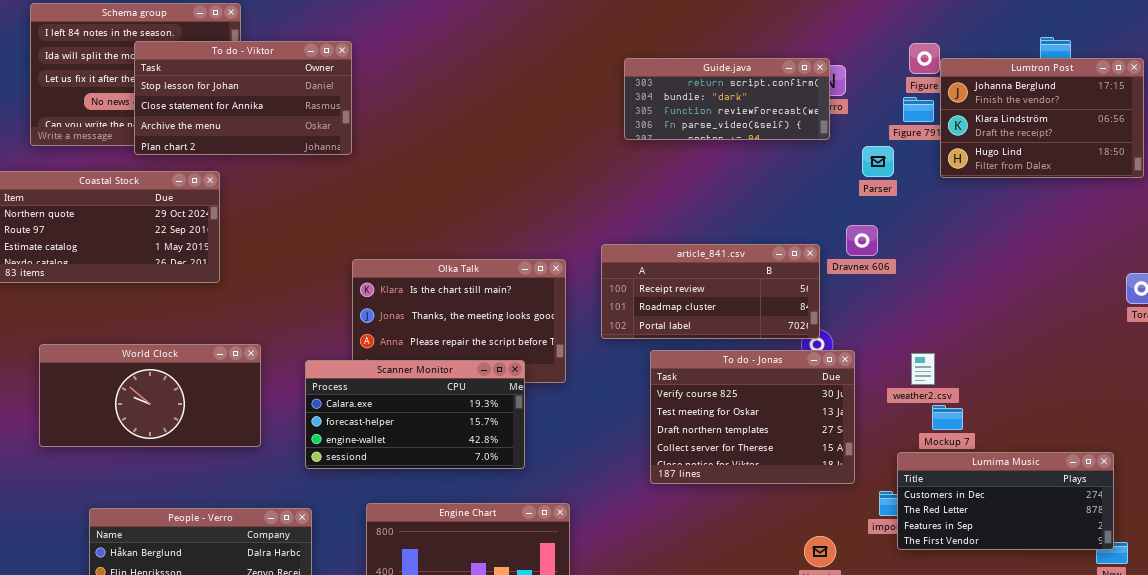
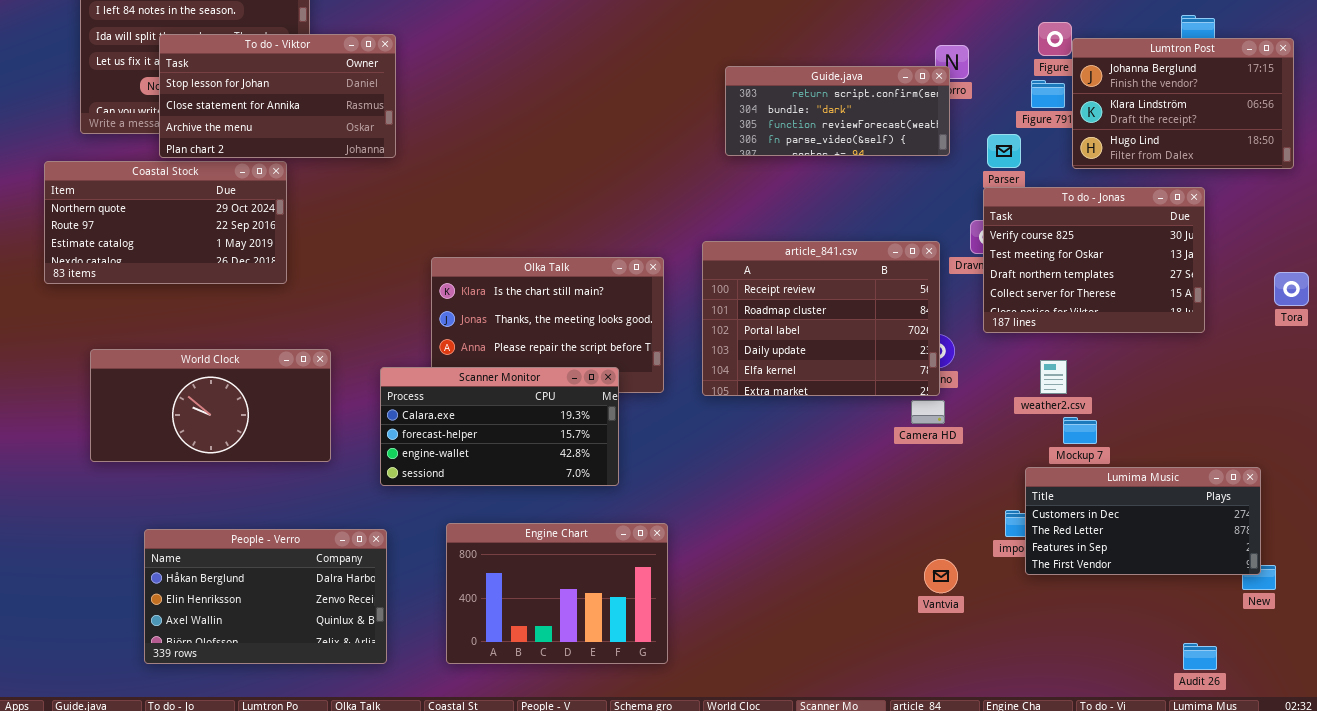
To do - Viktor: [134,41,352,155] -> [159,34,396,158], moved
Guide.java: [624,58,830,140] -> [725,66,950,156], moved
article_841.csv: [601,244,820,339] -> [702,241,940,396], resized
To do - Jonas: [650,350,855,484] -> [983,187,1205,333], moved

